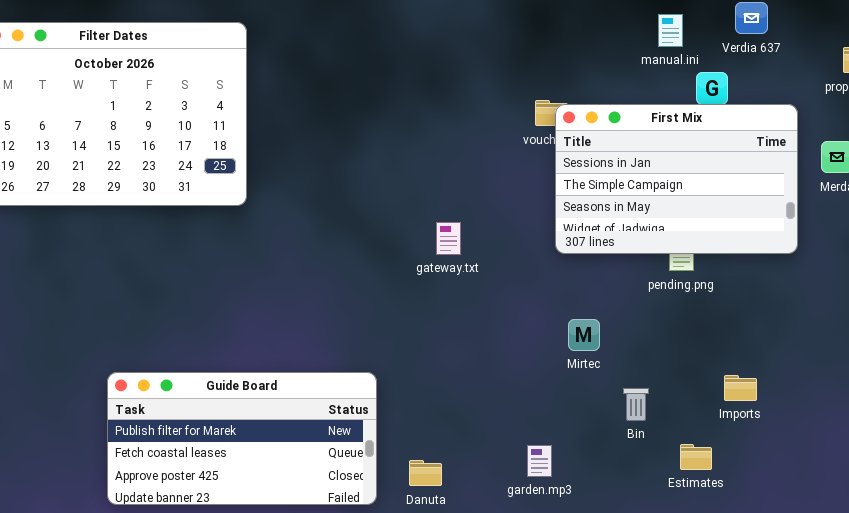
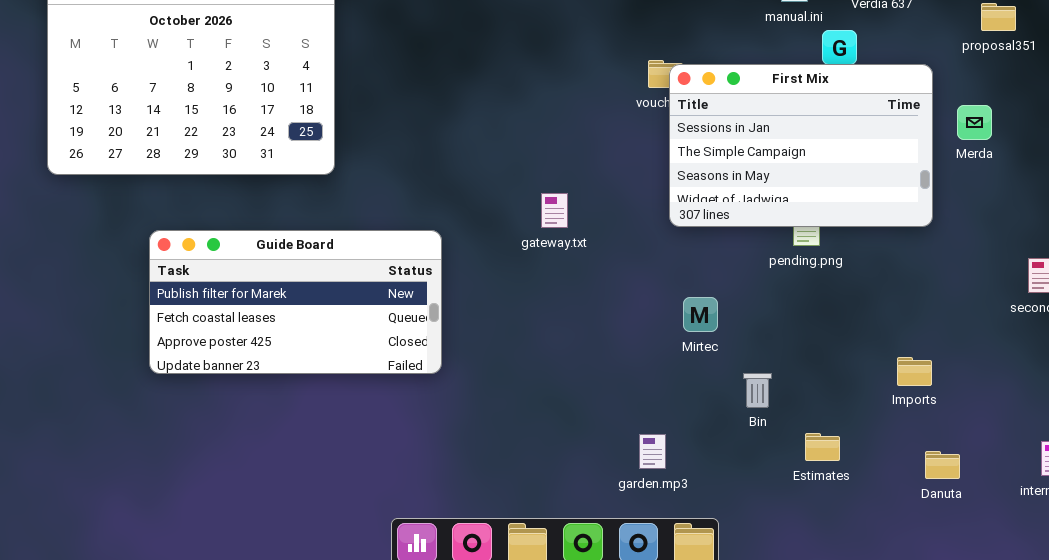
Guide Board: [107,372,377,505] -> [149,230,442,374], moved
Imports: [724,375,757,401] -> [897,357,932,386], moved
Danuta: [409,460,442,486] -> [925,451,960,479], moved

